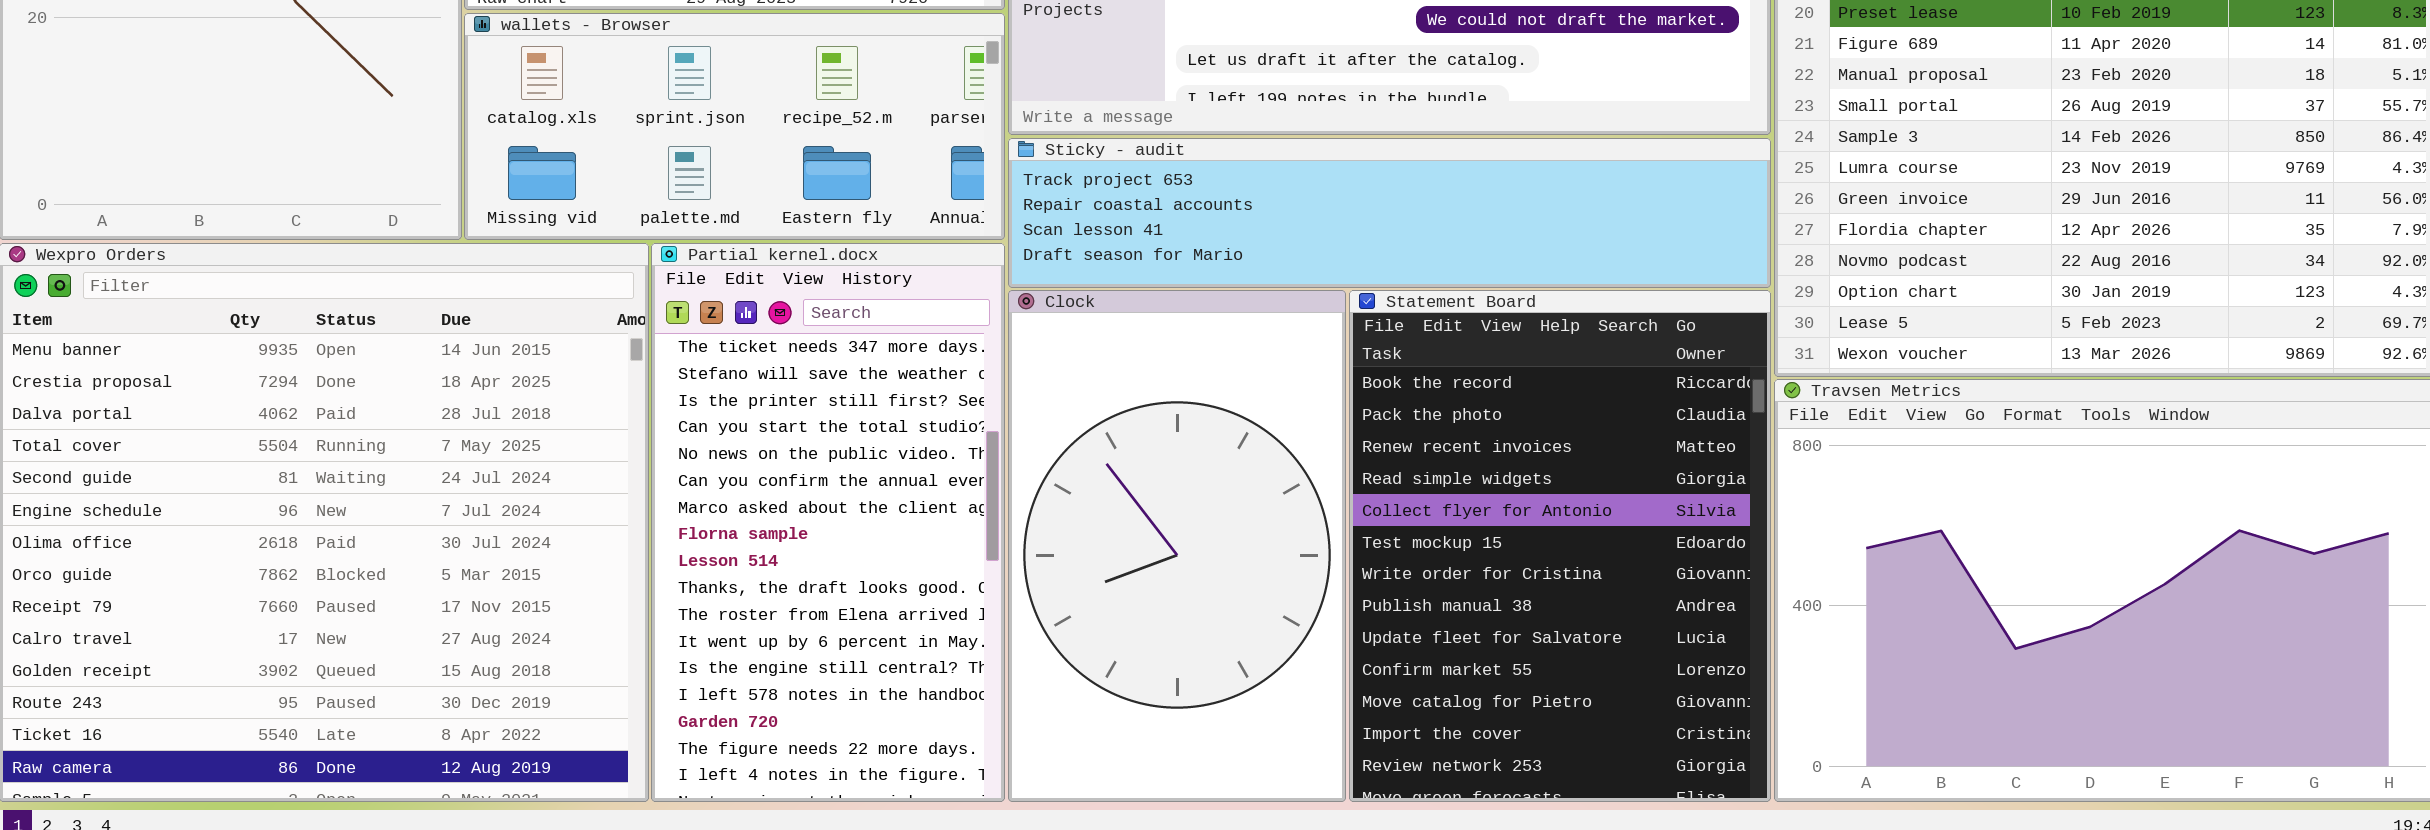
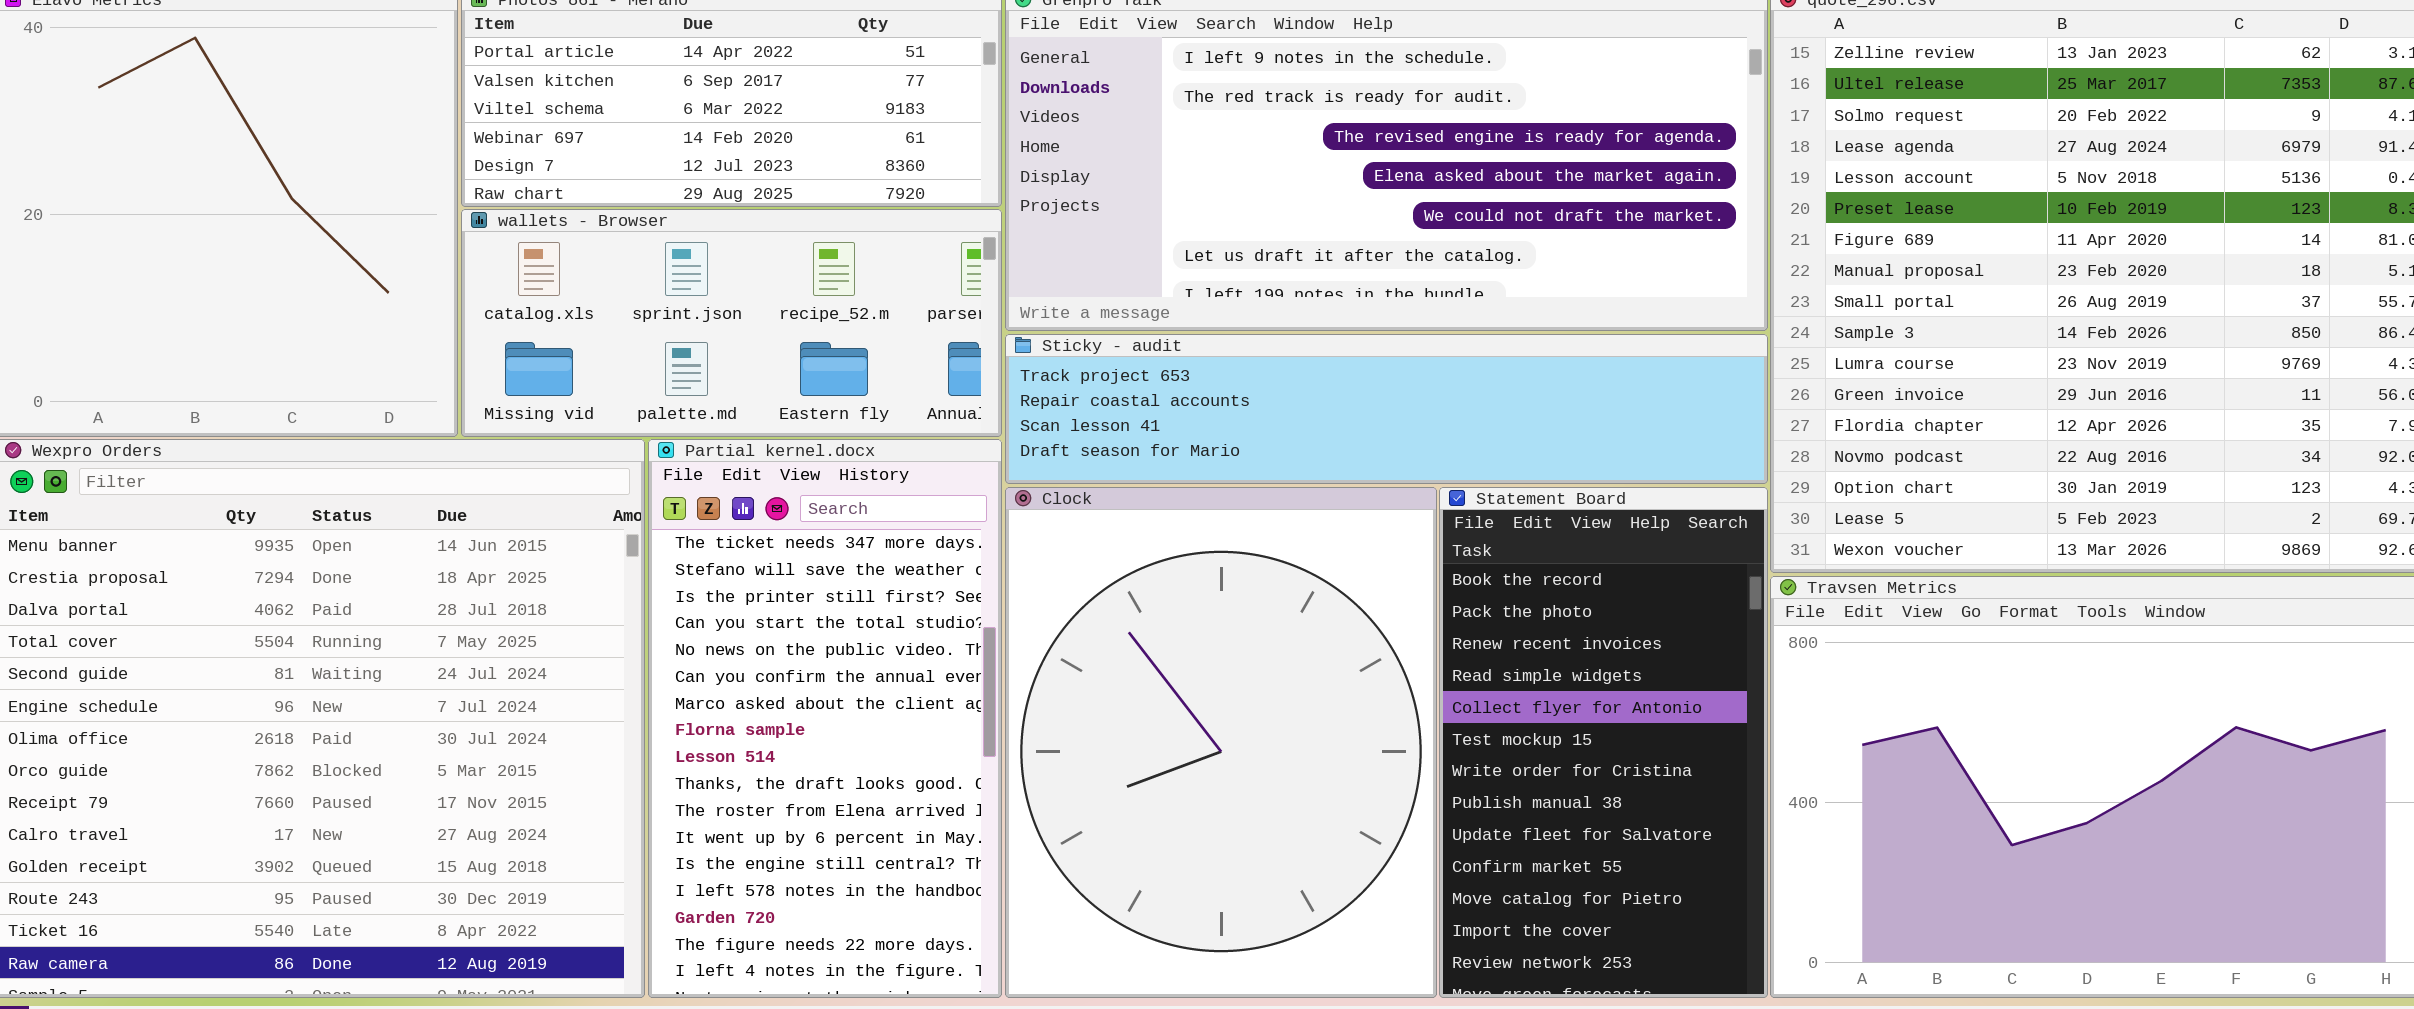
Clock: [1008,290,1346,802] -> [1005,487,1437,998], resized
Statement Board: [1349,290,1771,802] -> [1439,487,1768,998], resized

